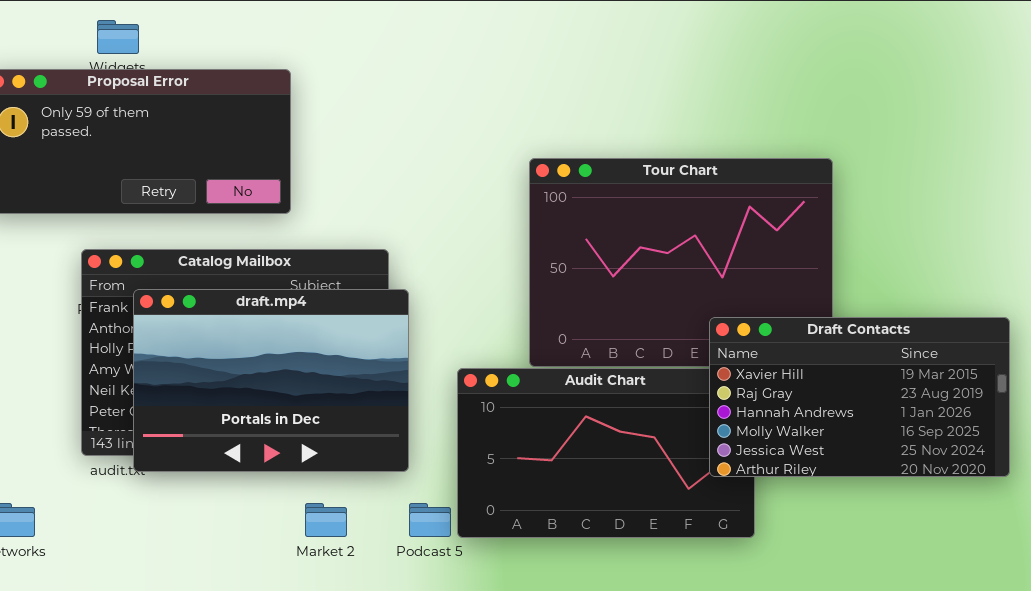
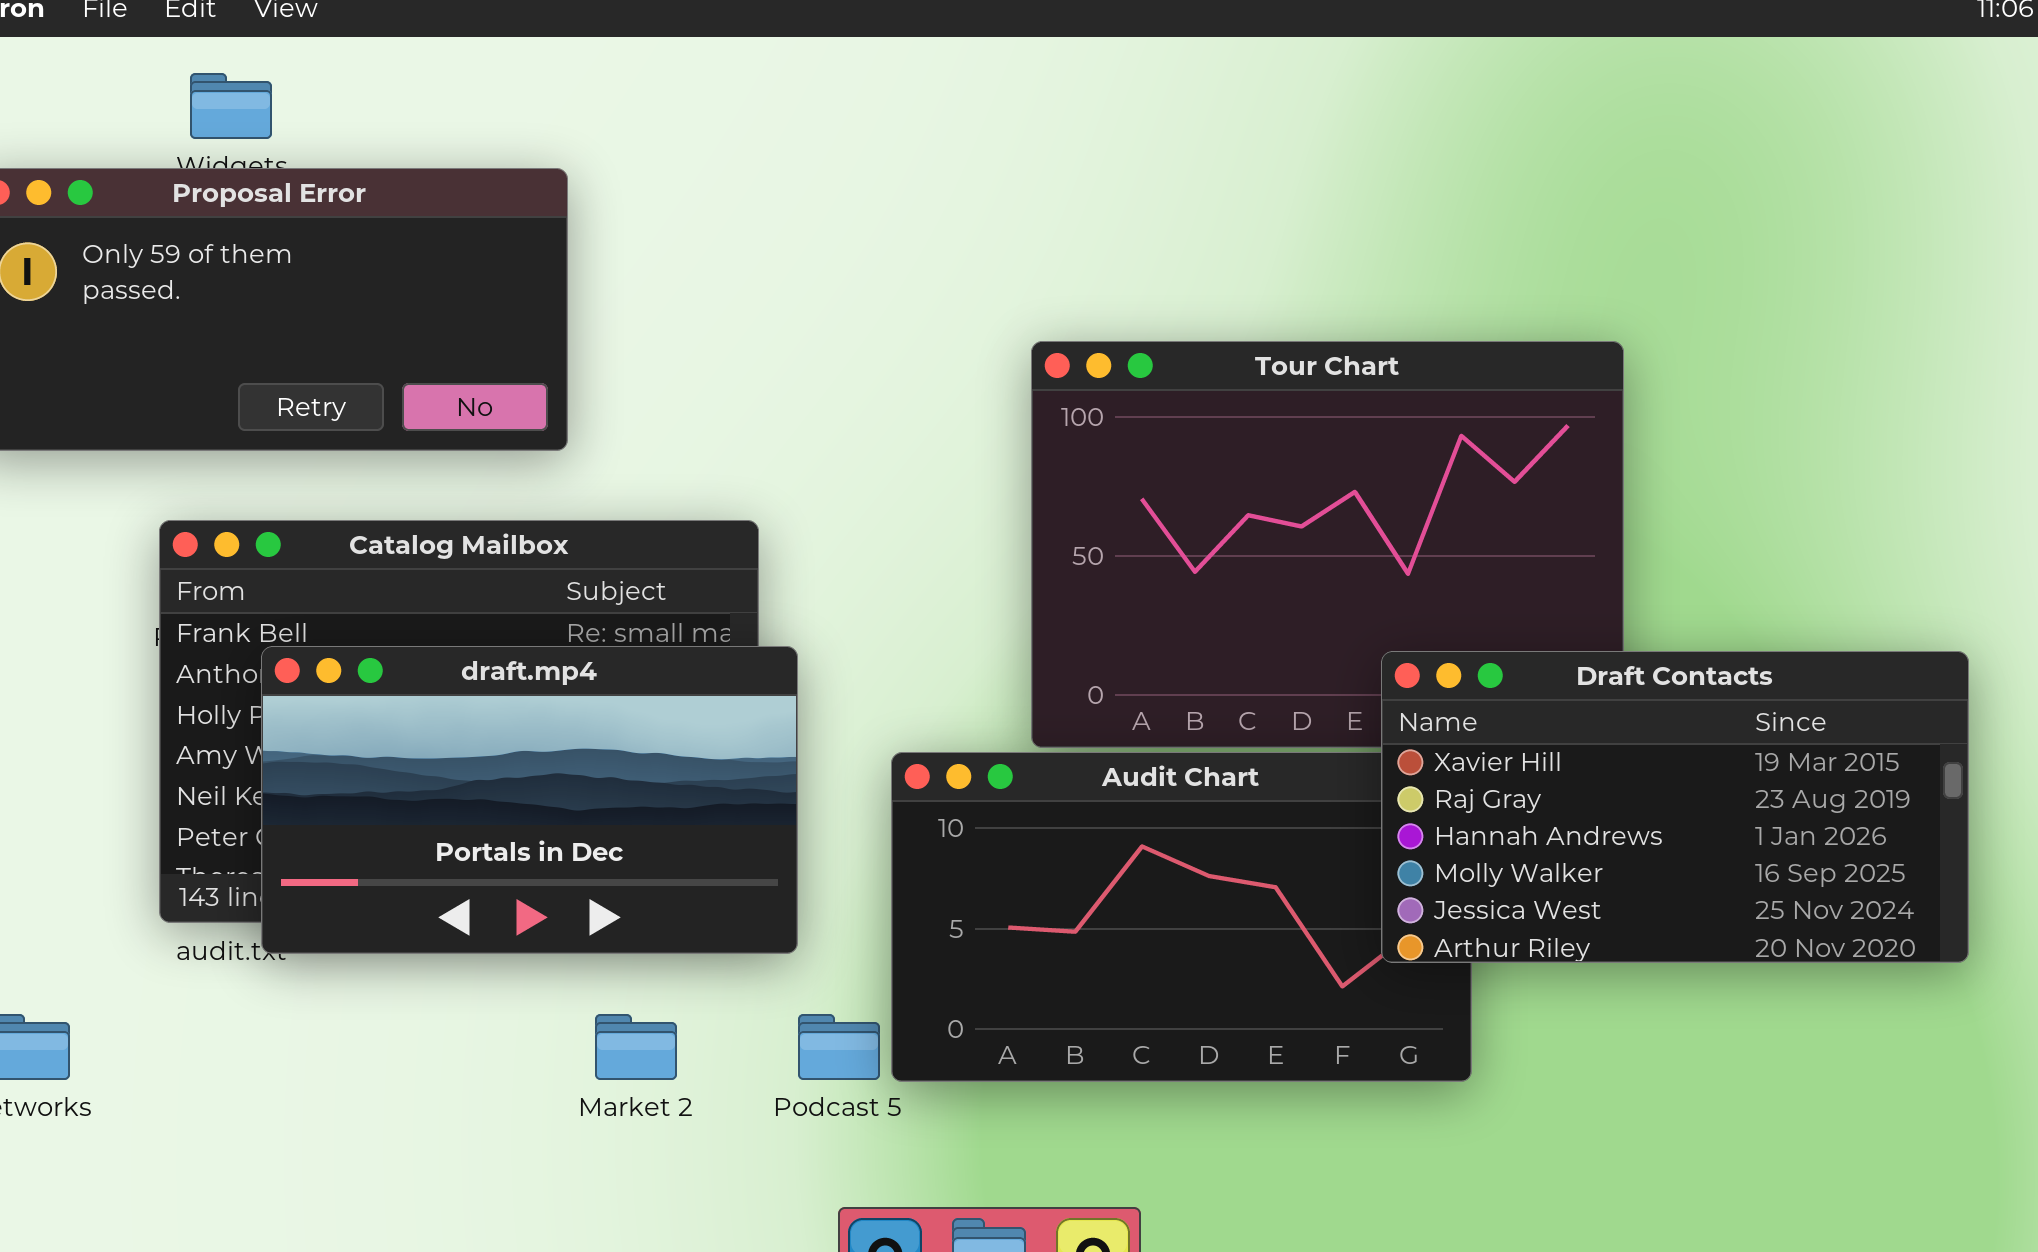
draft.mp4: [133,289,409,472] -> [261,646,798,954], resized

